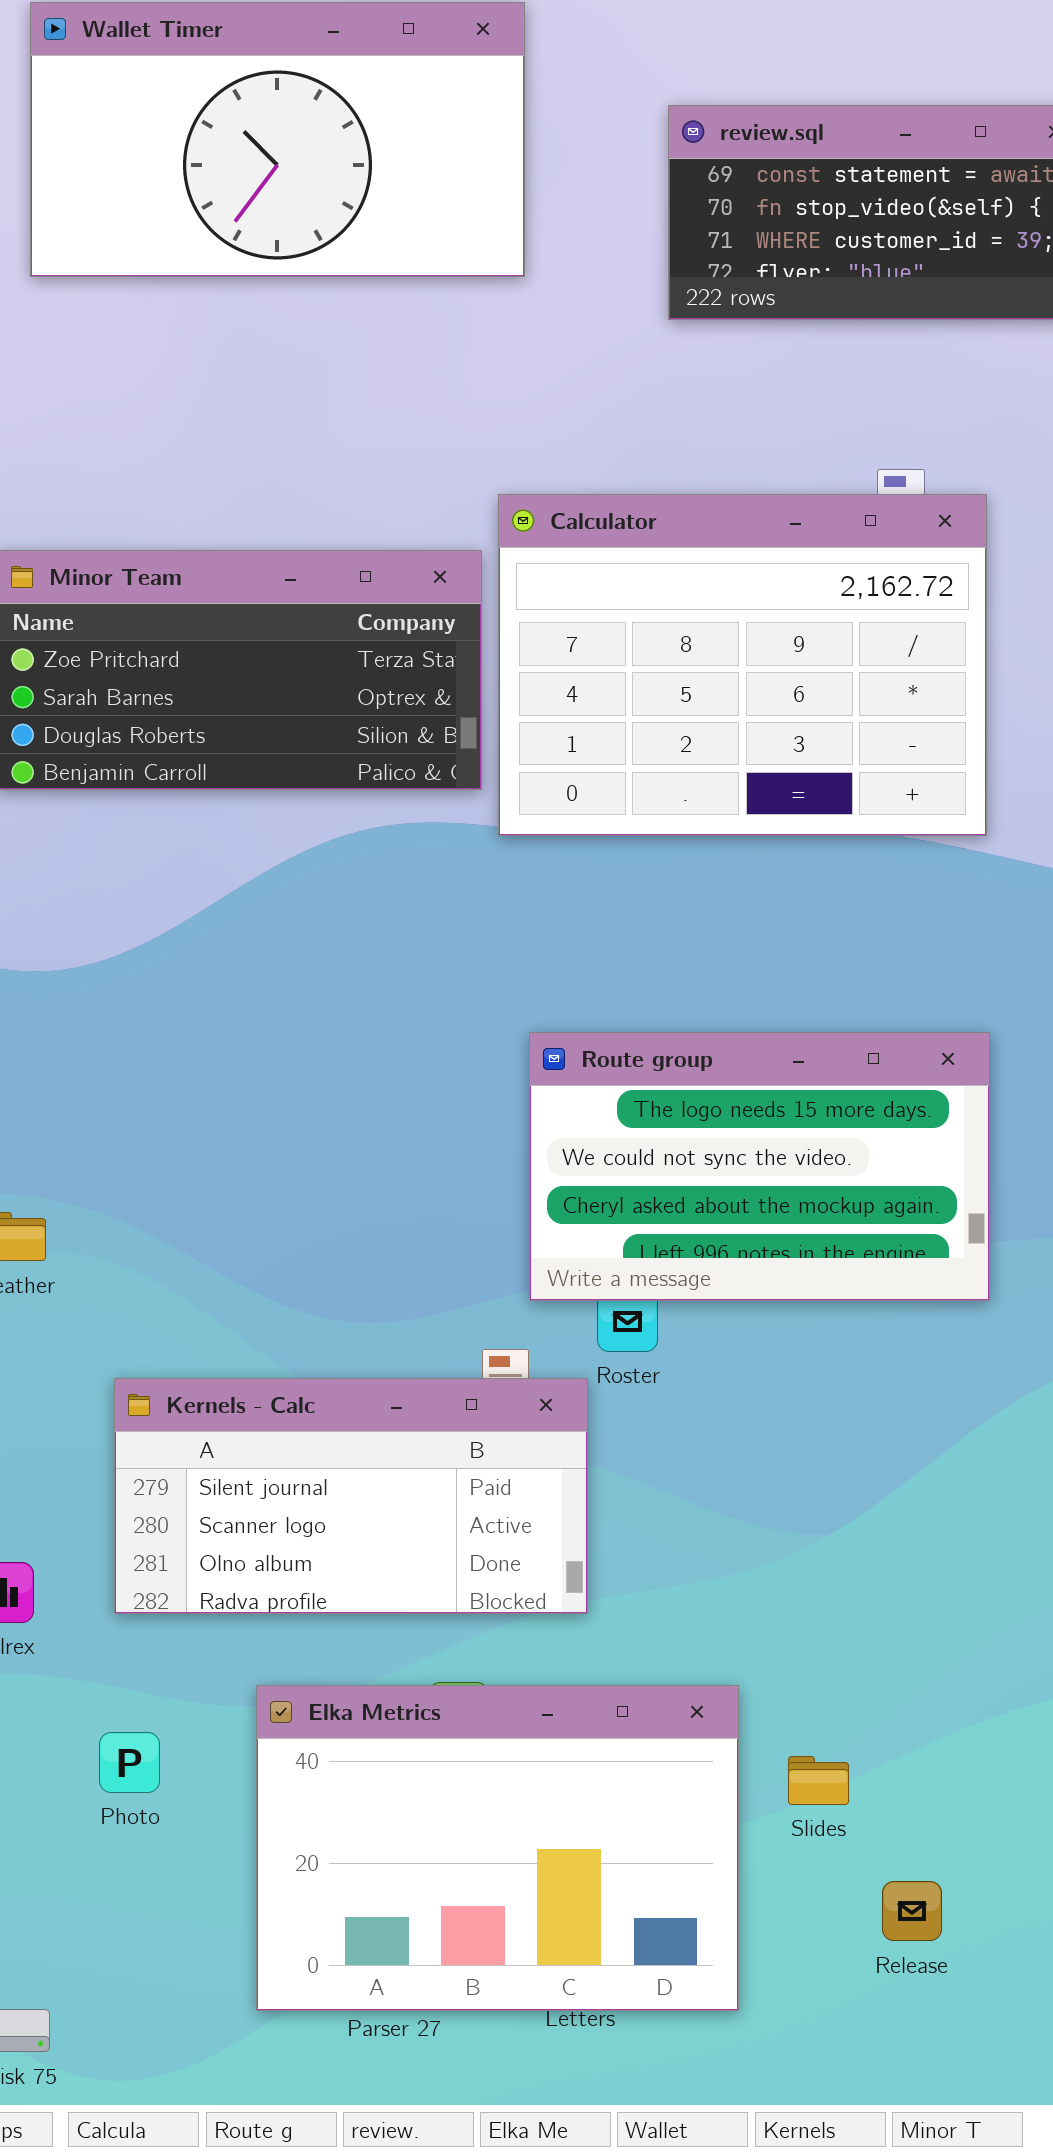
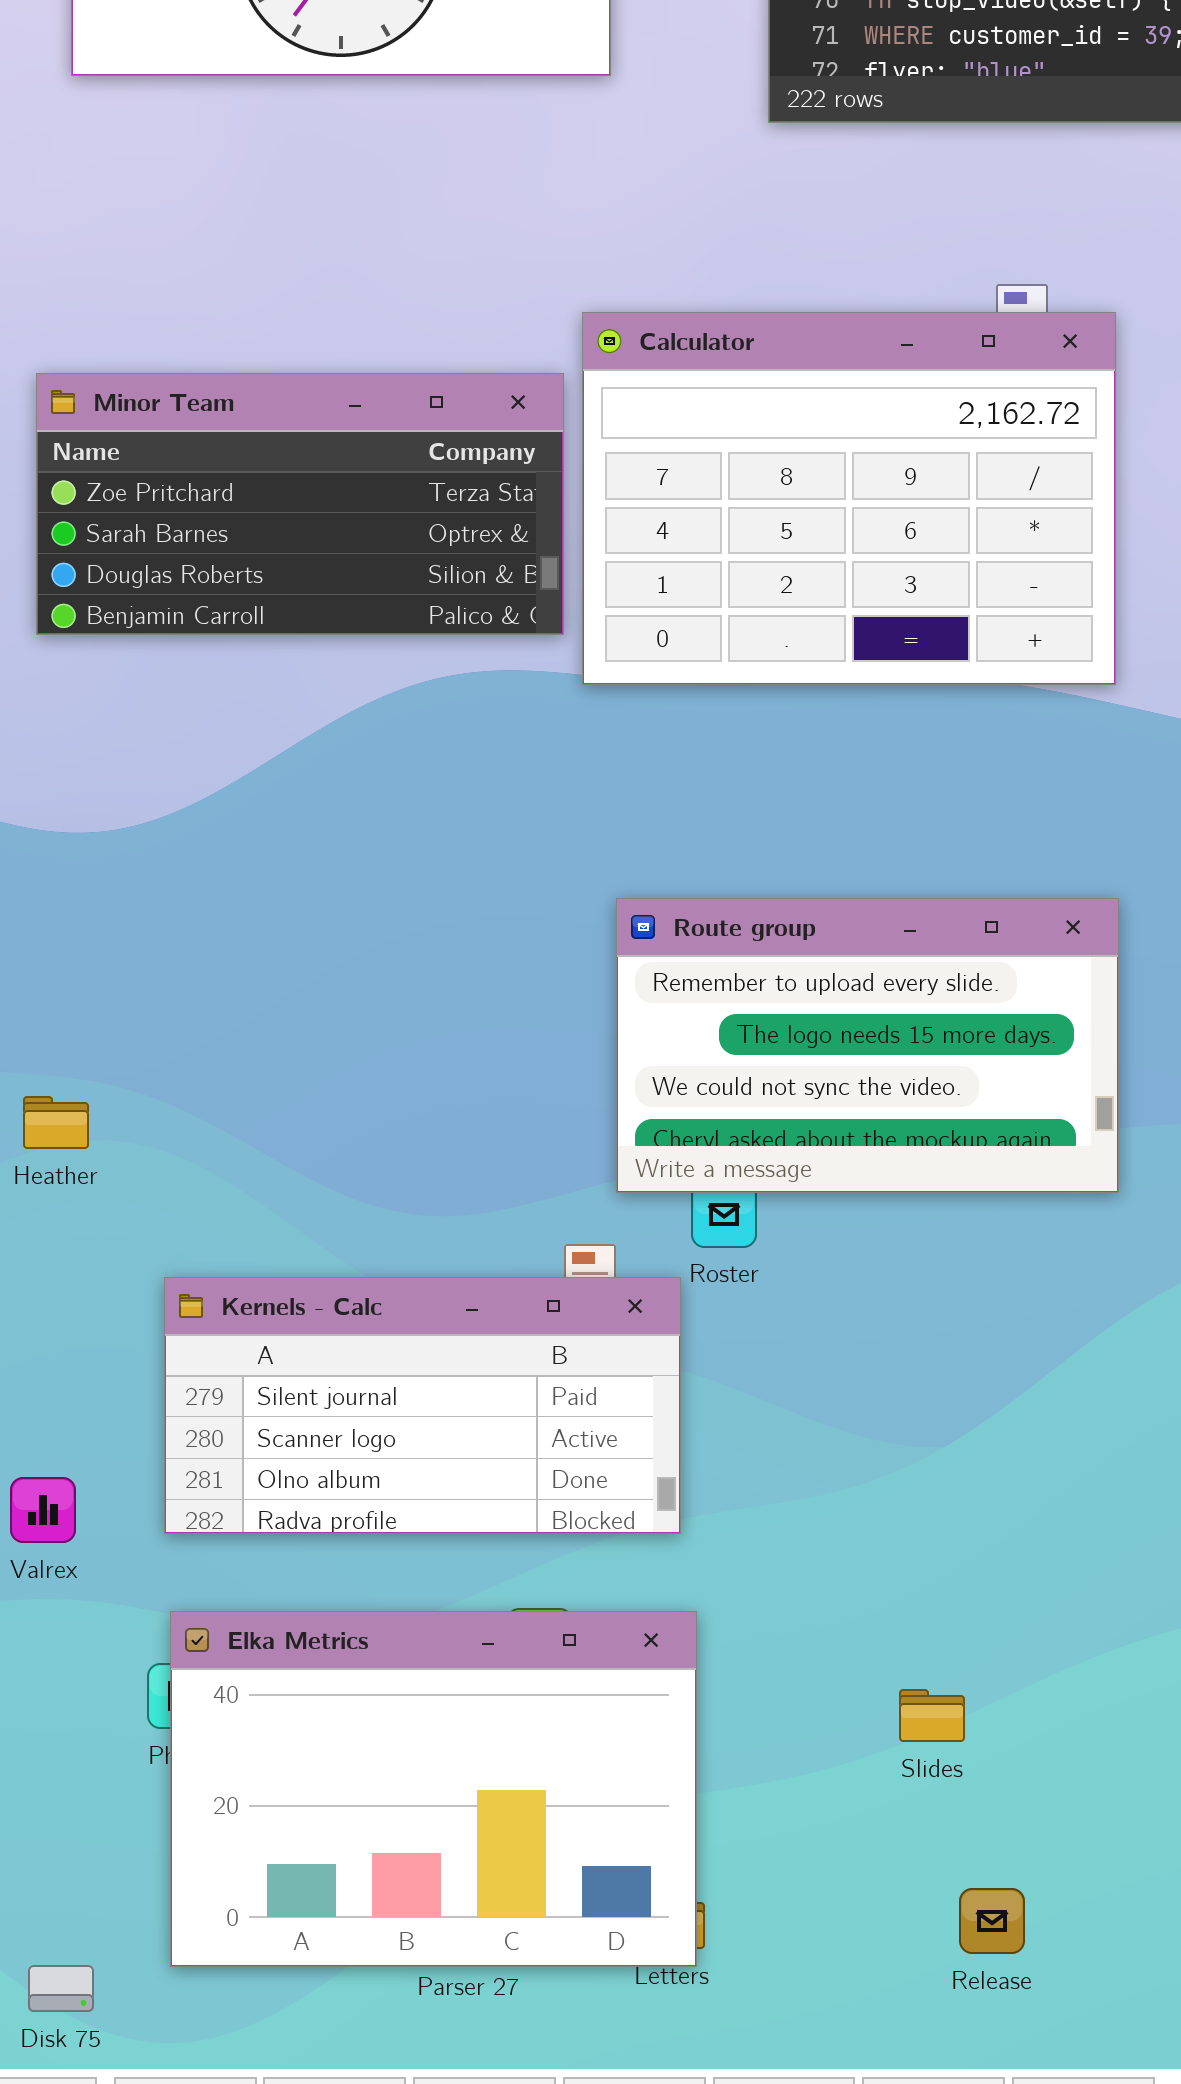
Route group: [529,1032,990,1301] -> [616,898,1119,1193], scrolled up 1 row
Elka Metrics: [256,1685,739,2011] -> [170,1611,697,1967], moved
Release: [882,1881,942,1941] -> [959,1888,1025,1954], moved

